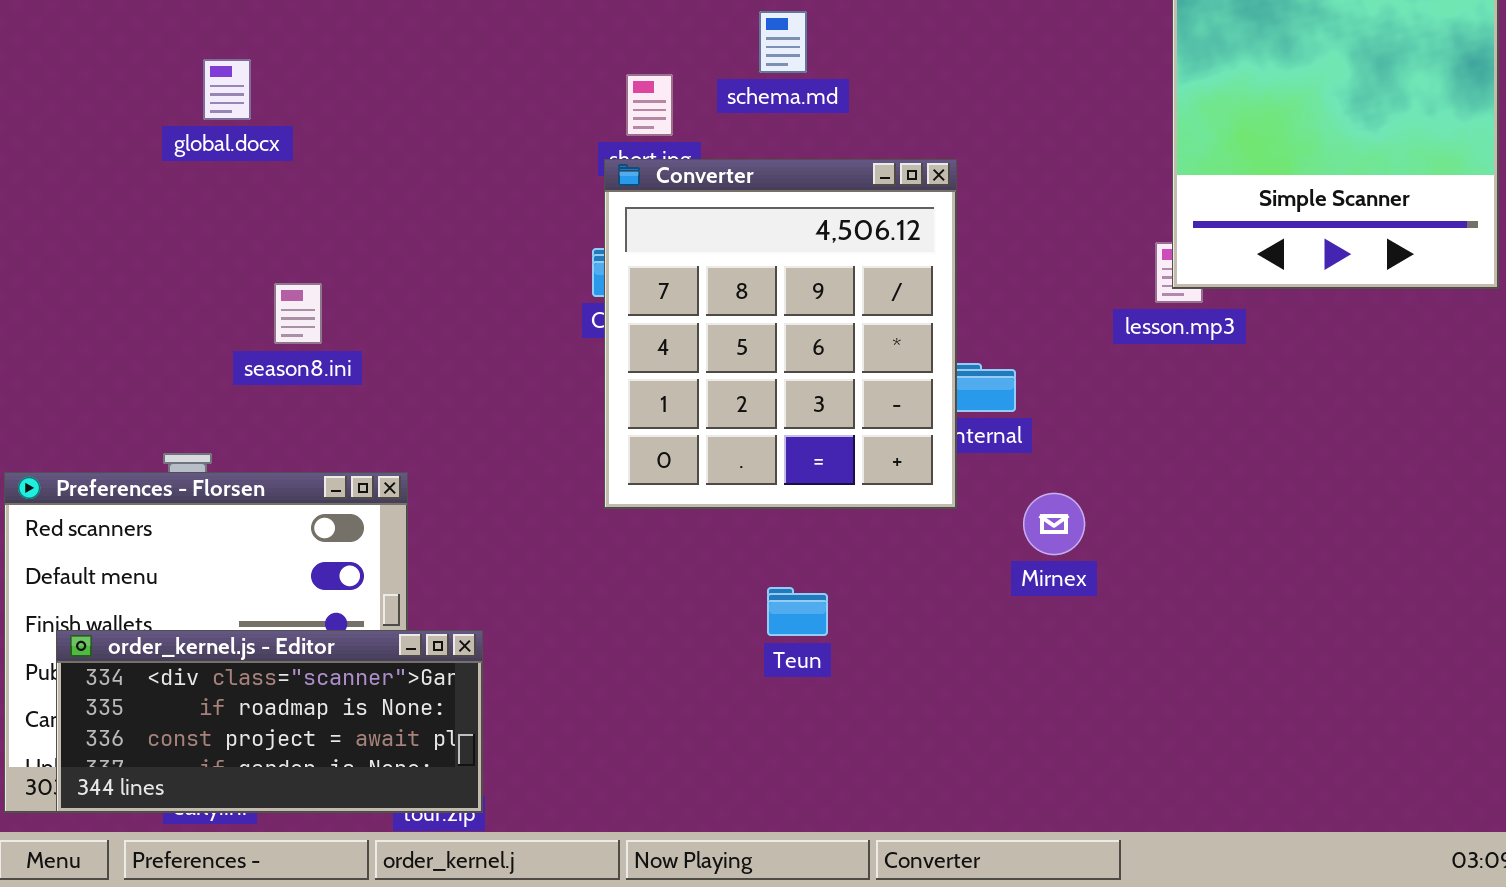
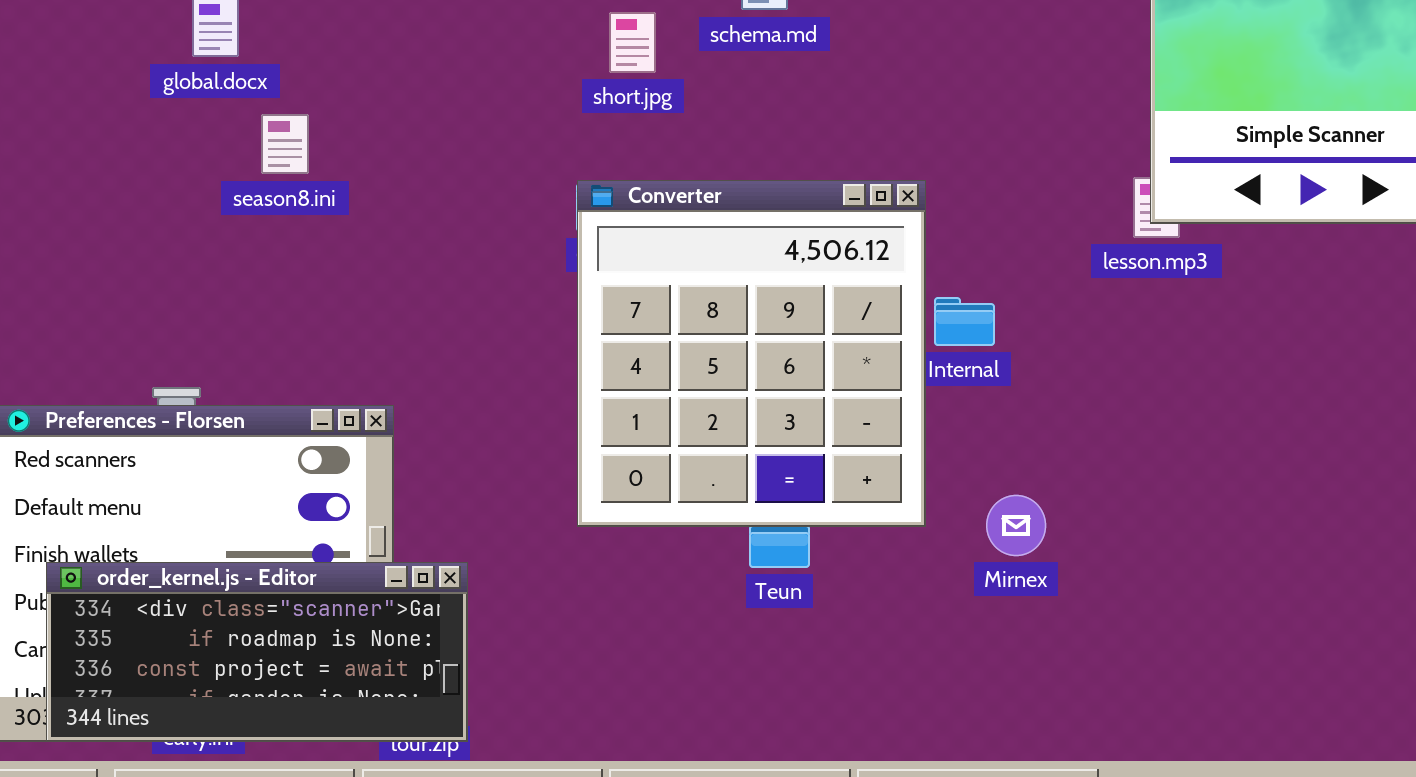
Converter: [604,159,957,509] -> [577,180,926,527], moved
season8.ini: [274,283,322,344] -> [261,114,309,174], moved
Mirnex: [1023,493,1085,555] -> [986,495,1046,556], moved

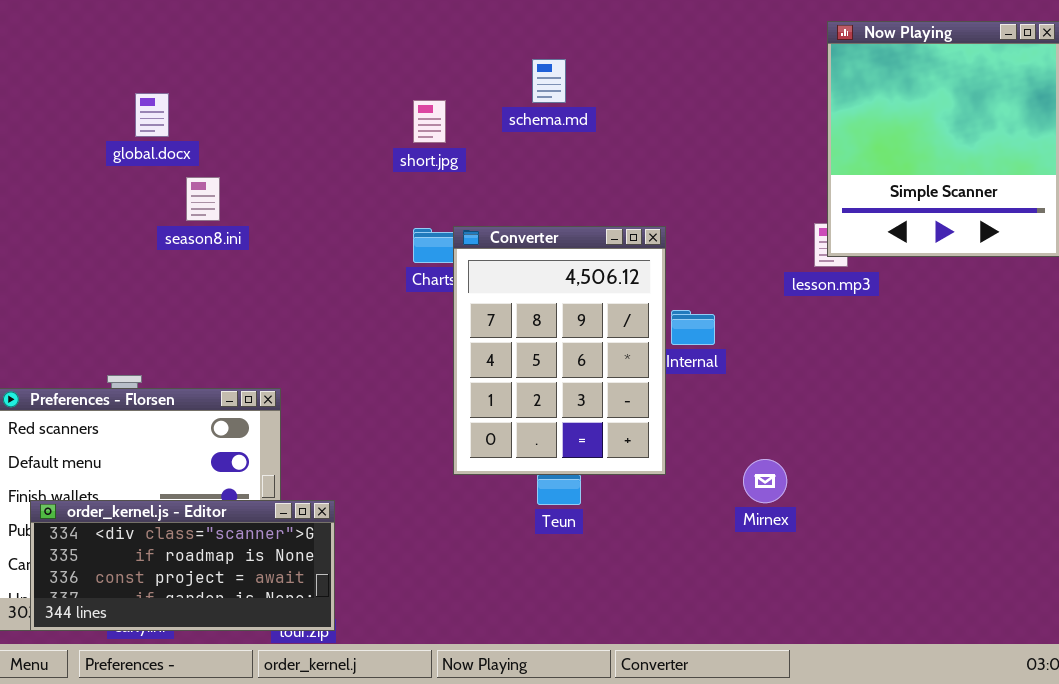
short.jpg: [609,12,656,73] -> [413,100,446,143], moved
Converter: [577,180,926,527] -> [453,226,666,475], resized
Mirnex: [986,495,1046,556] -> [743,459,787,503], moved

